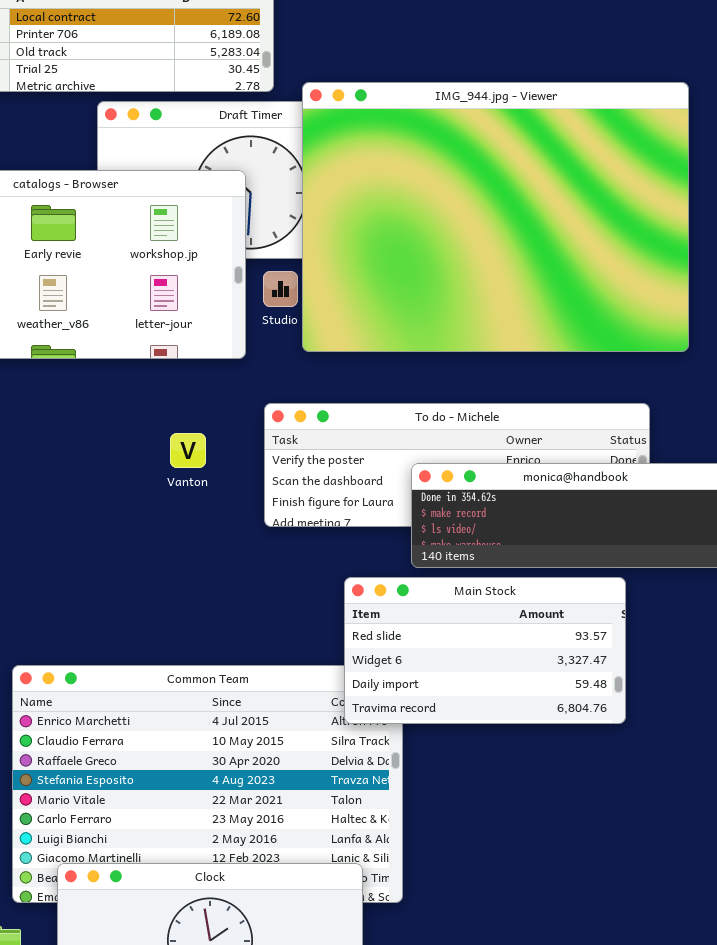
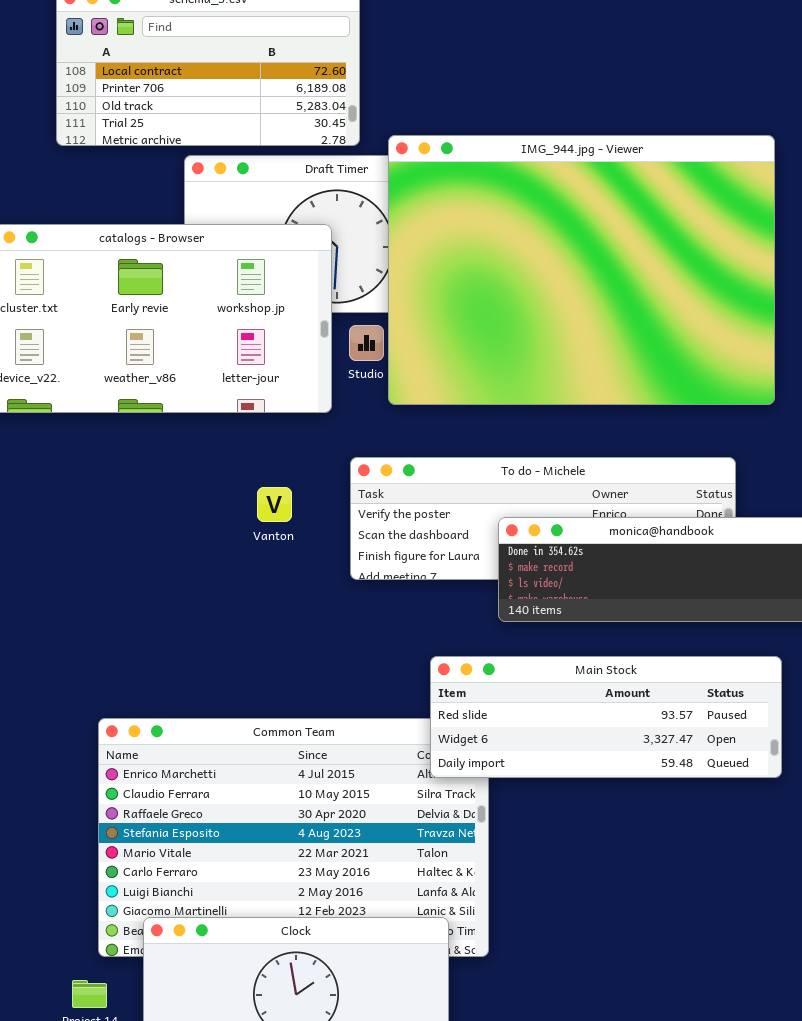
Main Stock: [344,577,626,724] -> [430,656,782,778], resized

